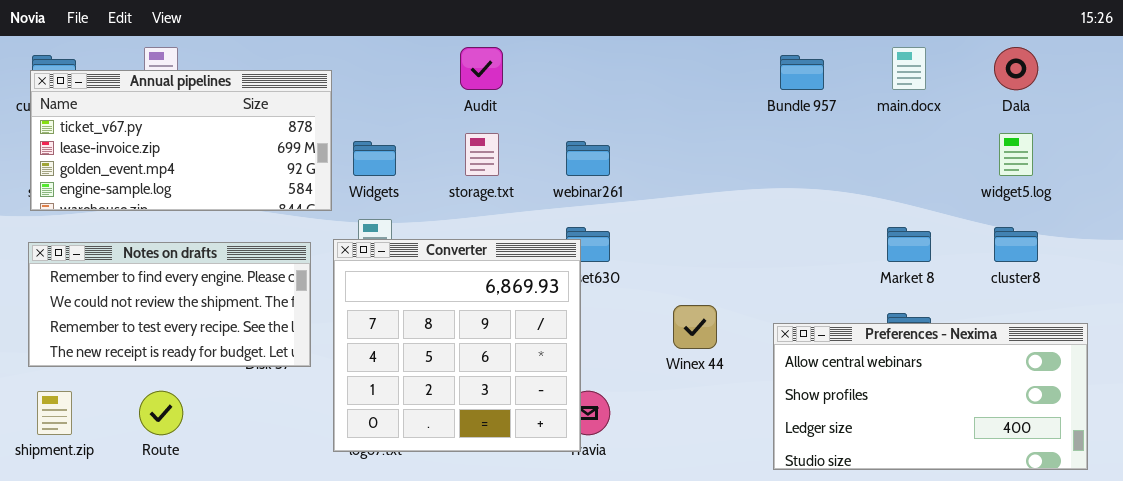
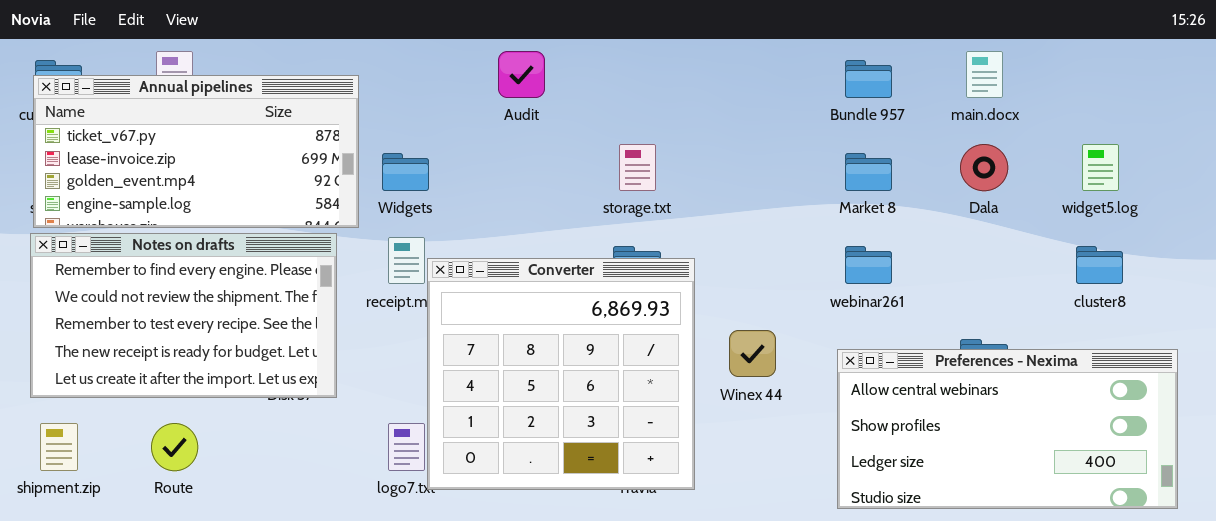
Dala: [994,47,1038,90] -> [960,144,1008,191], moved
storage.txt: [465,133,499,176] -> [619,144,656,191], moved
webinar261: [566,141,610,176] -> [845,246,892,284], moved
Market 8: [887,227,931,262] -> [845,153,892,191], moved
Converter: [333,239,581,452] -> [427,258,695,490], moved
Notes on drafts: [28,242,311,367] -> [30,233,337,398], resized

